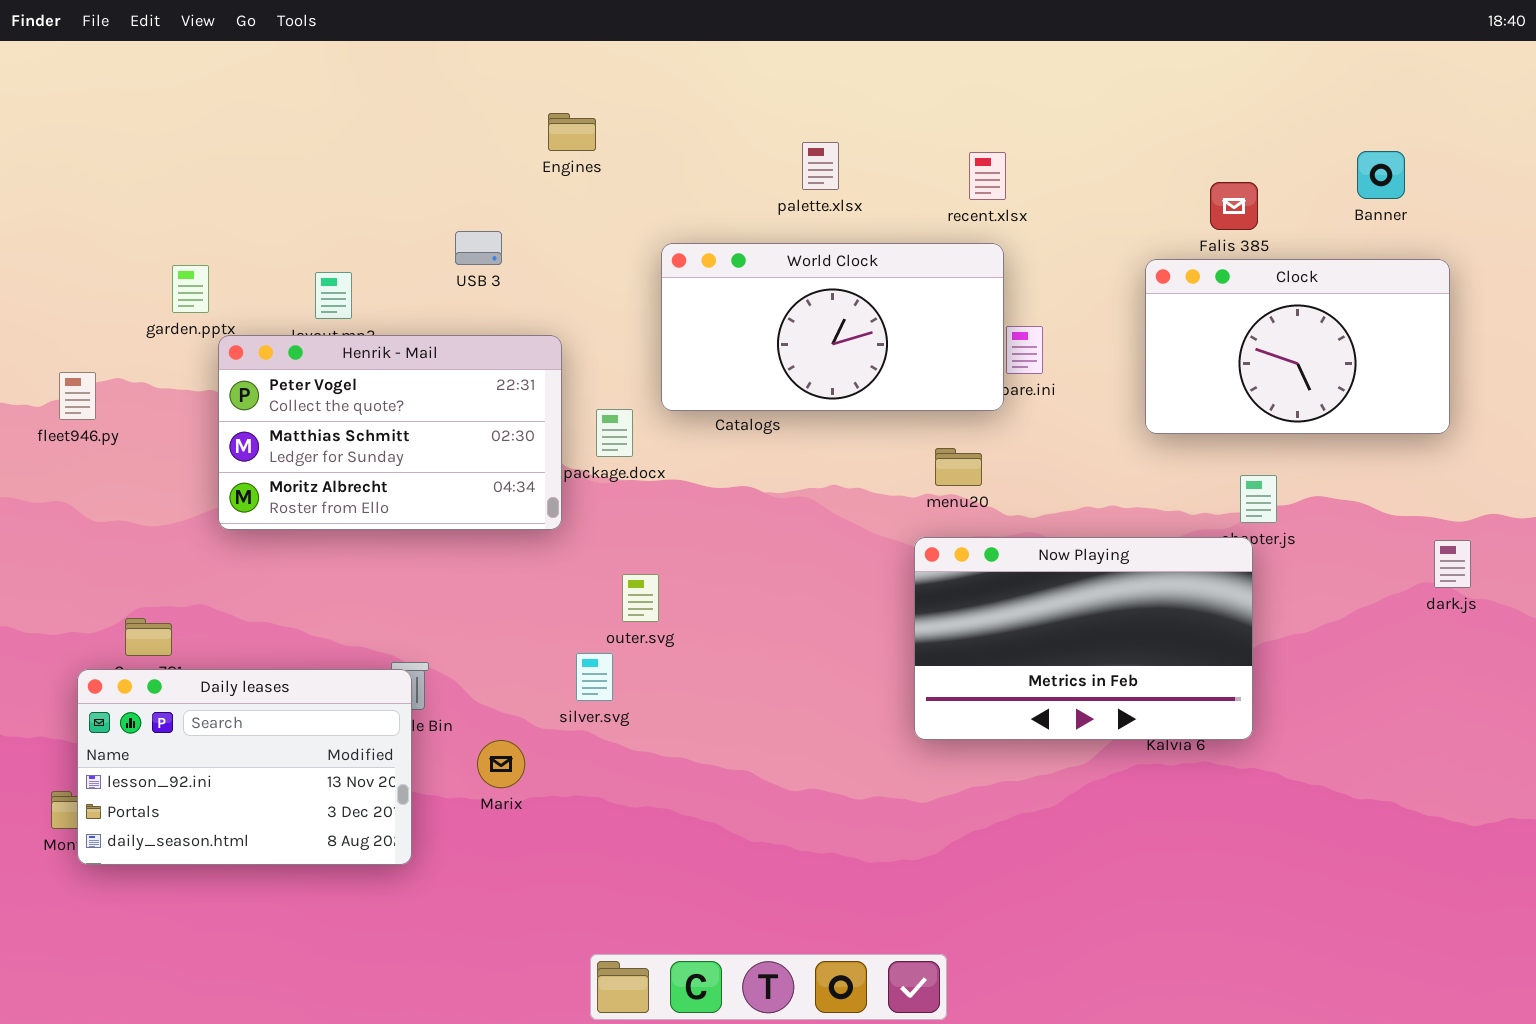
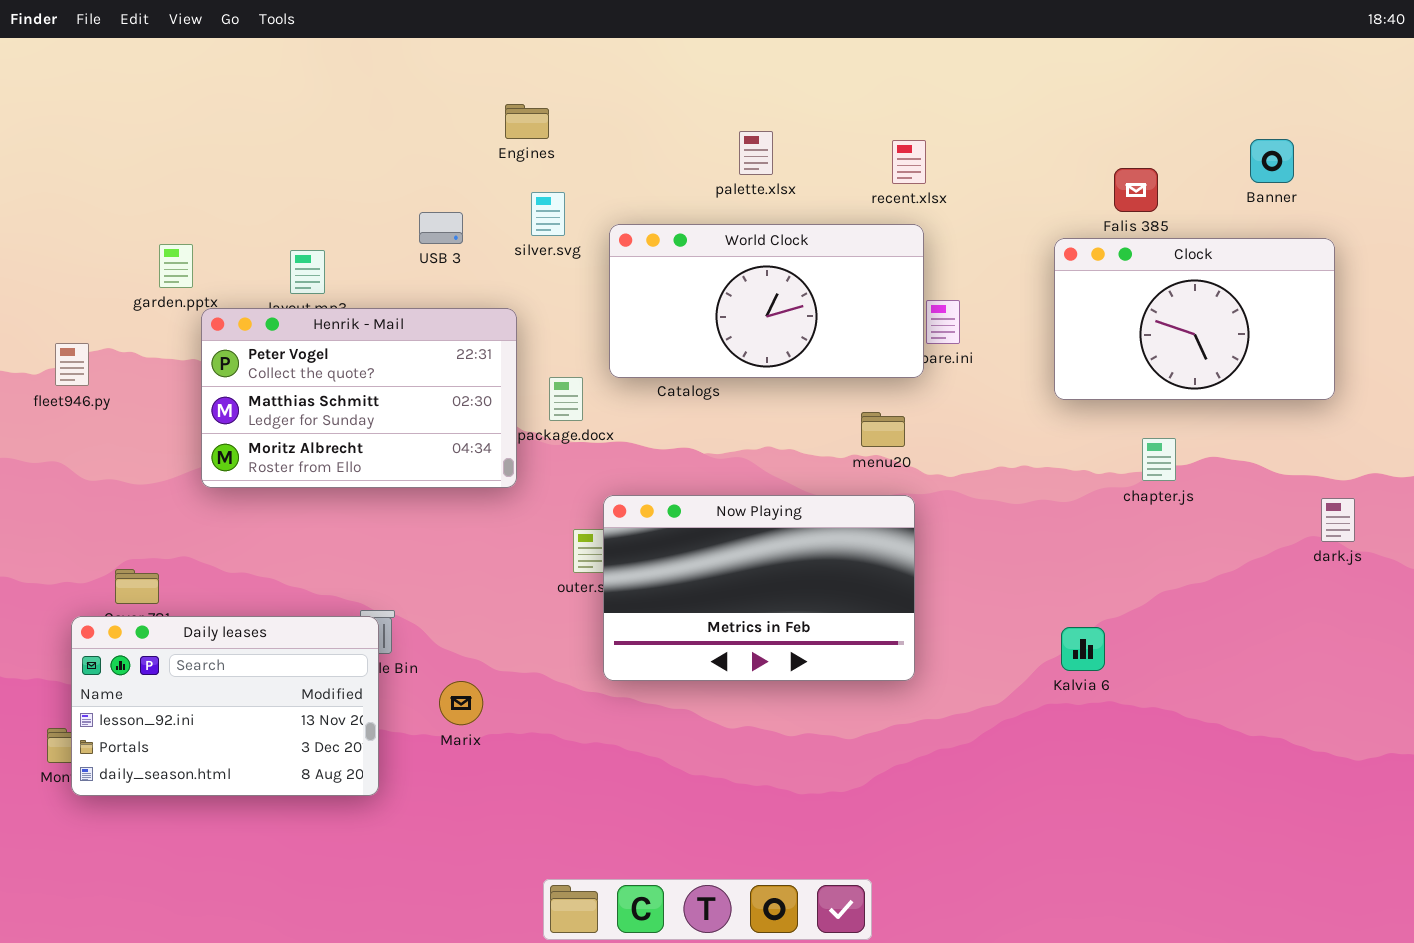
Now Playing: [914,537,1253,740] -> [603,495,915,681], moved
silver.svg: [576,653,613,701] -> [531,192,565,236], moved

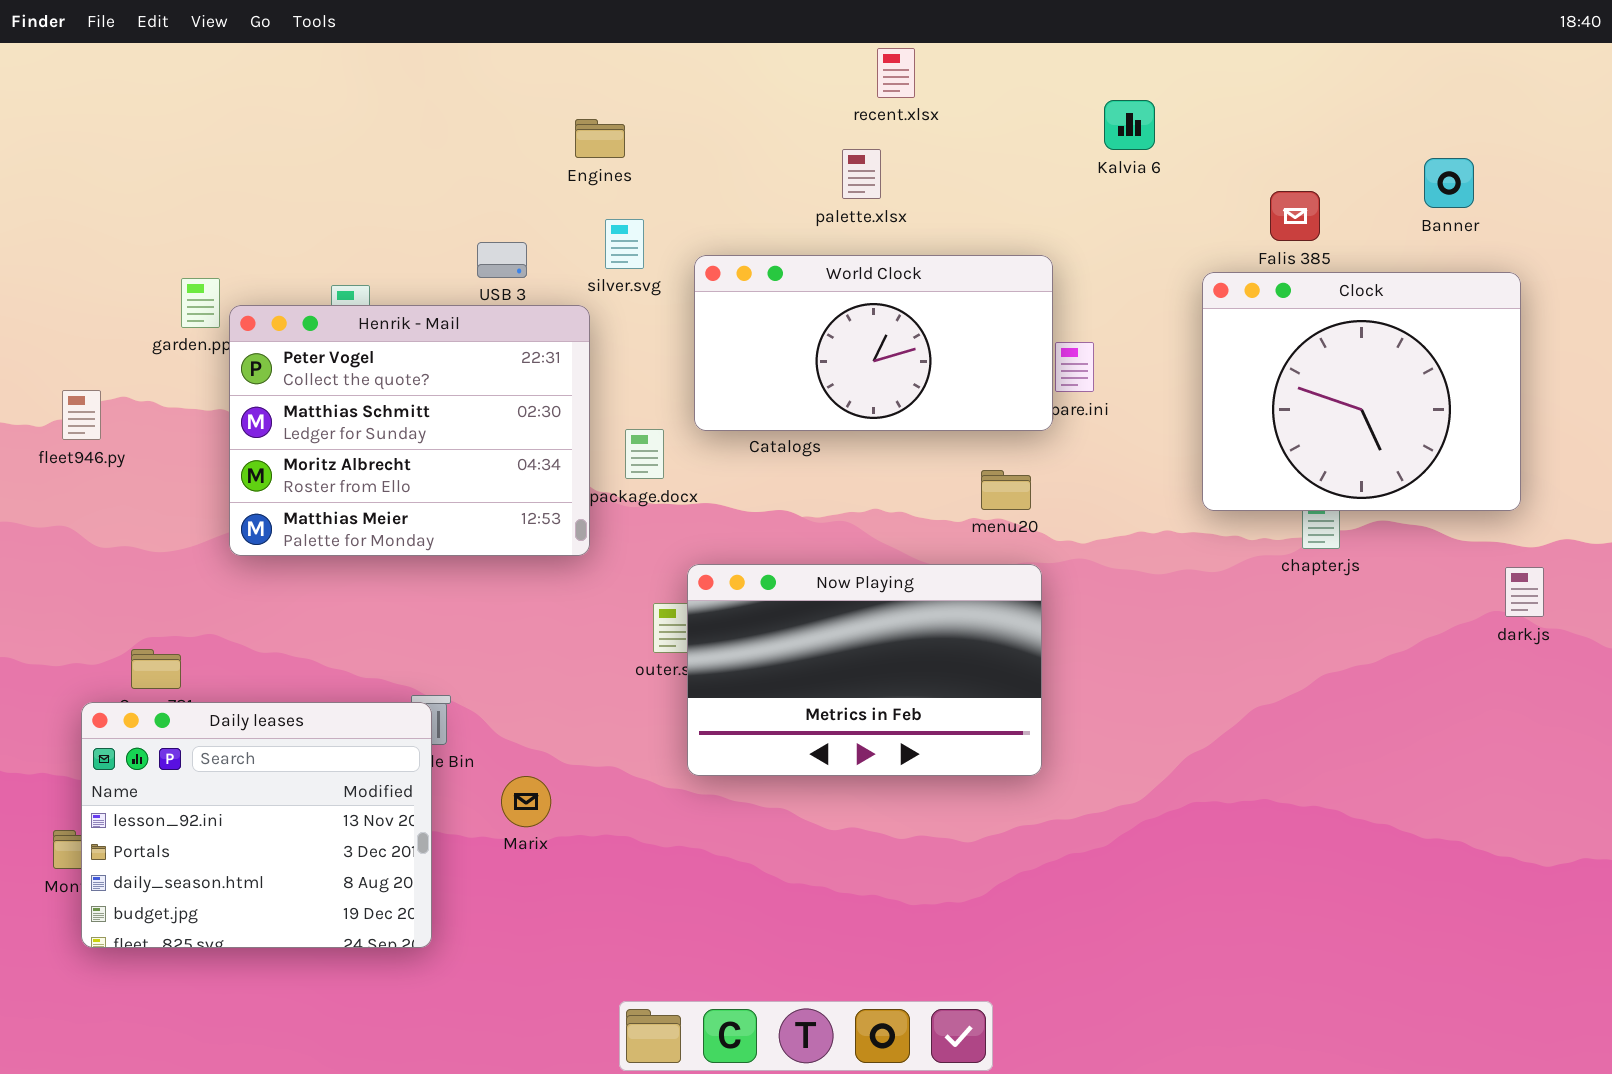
recent.xlsx: [892,140,926,184] -> [877,48,915,98], moved
Clock: [1054,238,1335,400] -> [1202,272,1521,511], resized
Henrik - Mail: [201,308,517,488] -> [229,305,590,556], resized
Daily leases: [71,616,379,796] -> [81,702,432,948], resized
Kalvia 6: [1061,627,1105,671] -> [1104,100,1155,150], moved

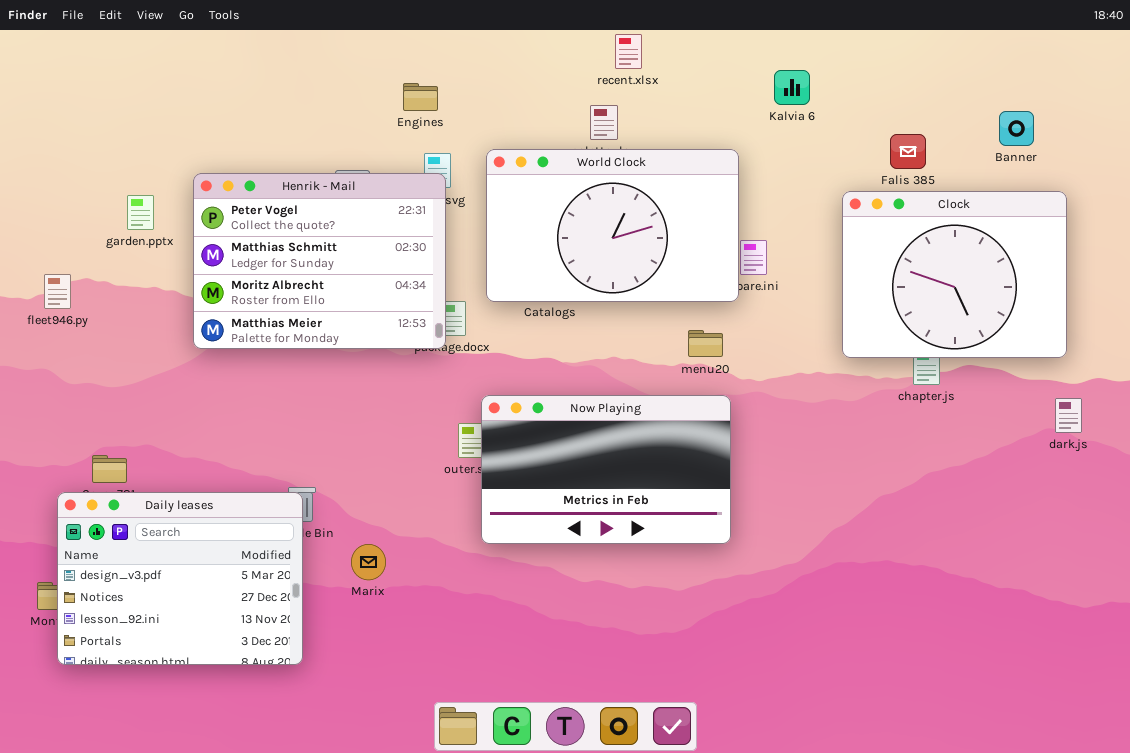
World Clock: [694,255,1053,431] -> [486,149,739,302], resized
Henrik - Mail: [229,305,590,556] -> [193,173,446,349], moved
Daily leases: [81,702,432,948] -> [57,492,303,665], scrolled up 2 rows

